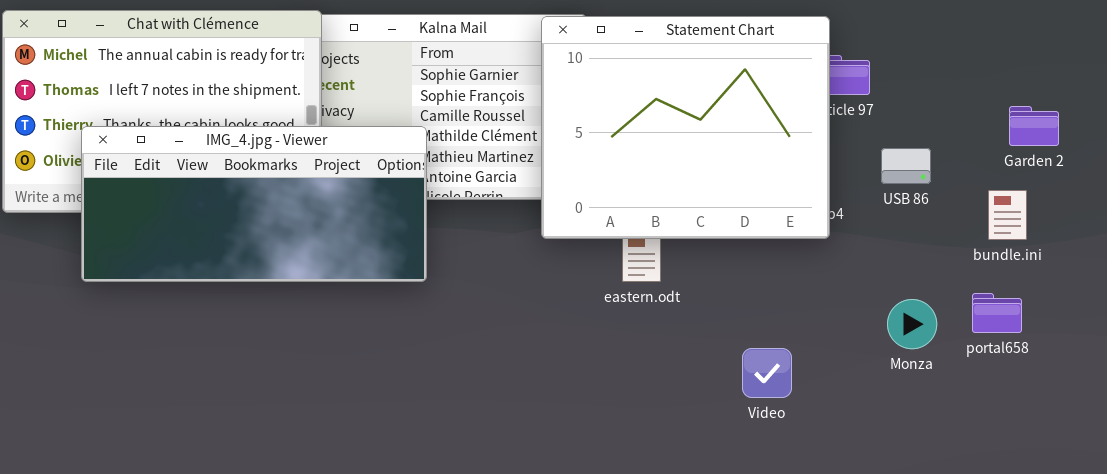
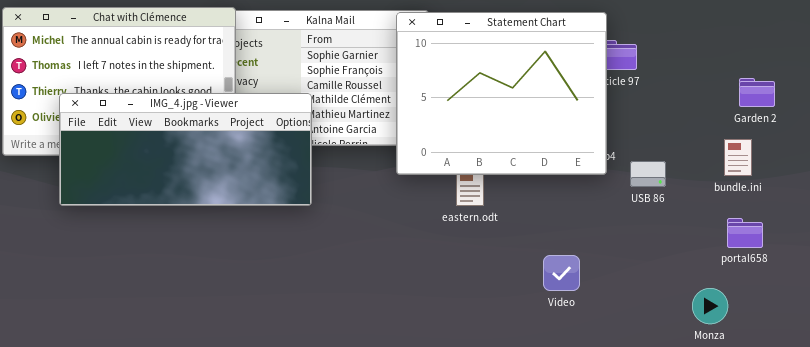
USB 86: [881,148,931,184] -> [630,161,666,187], moved
portal658: [972,293,1022,333] -> [727,218,763,248], moved
Monza: [887,299,937,349] -> [692,288,728,324], moved

